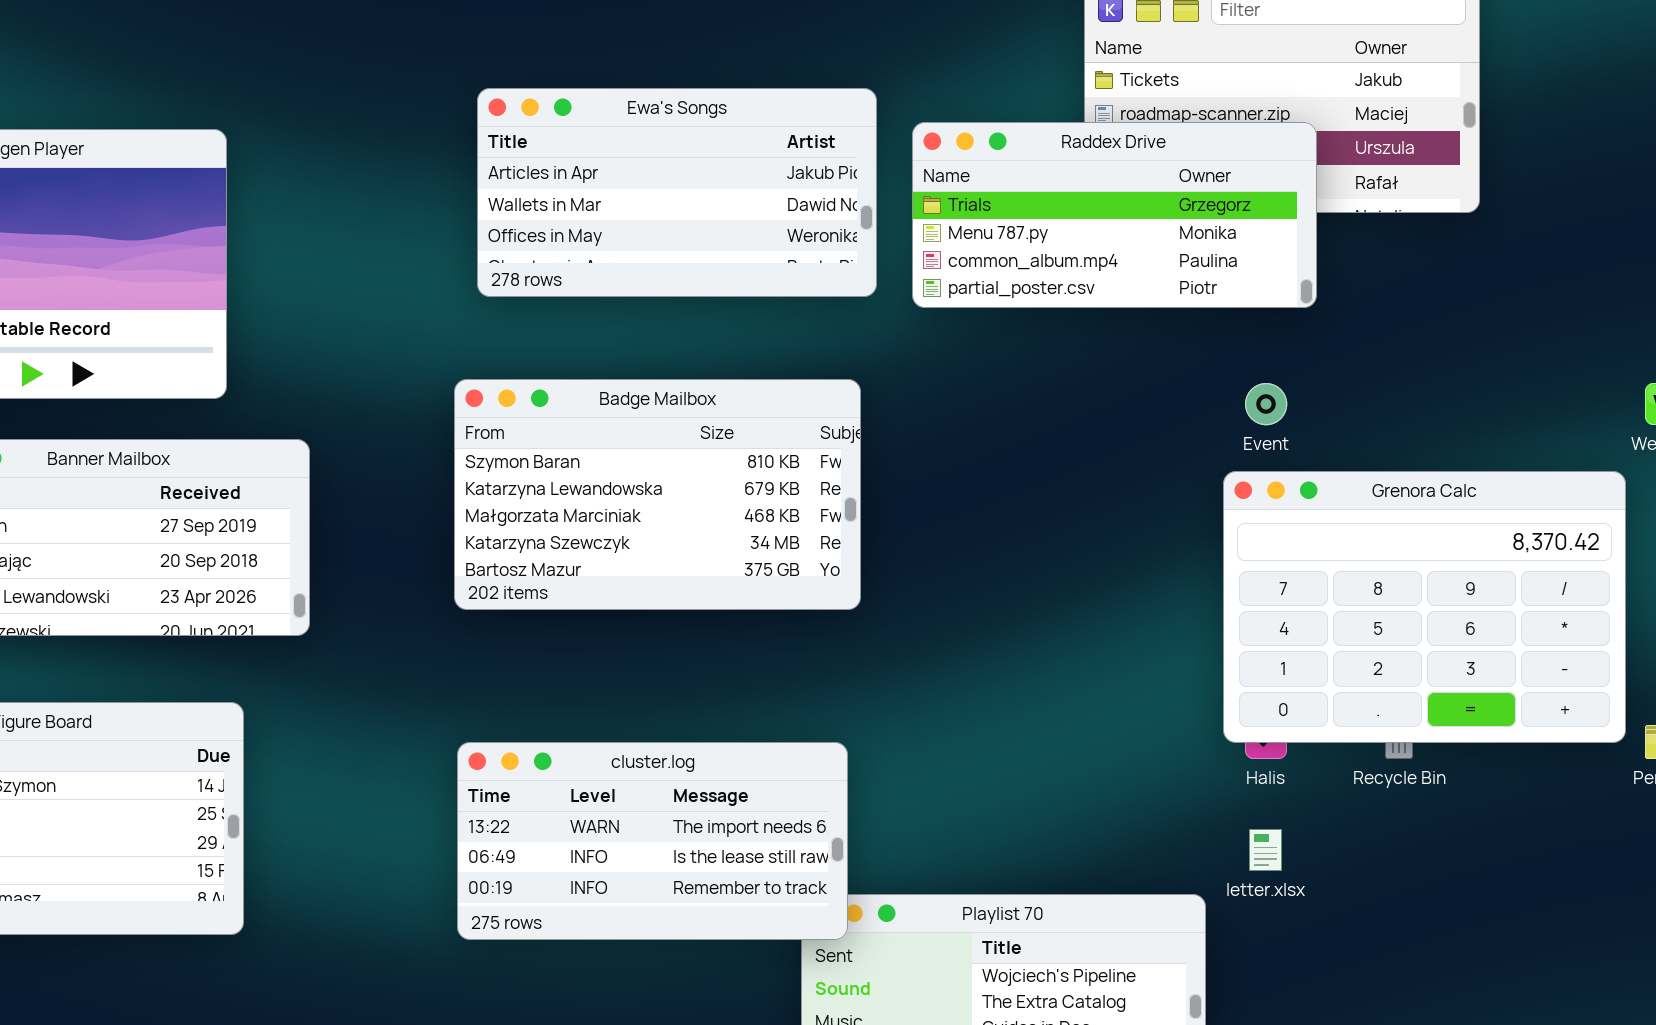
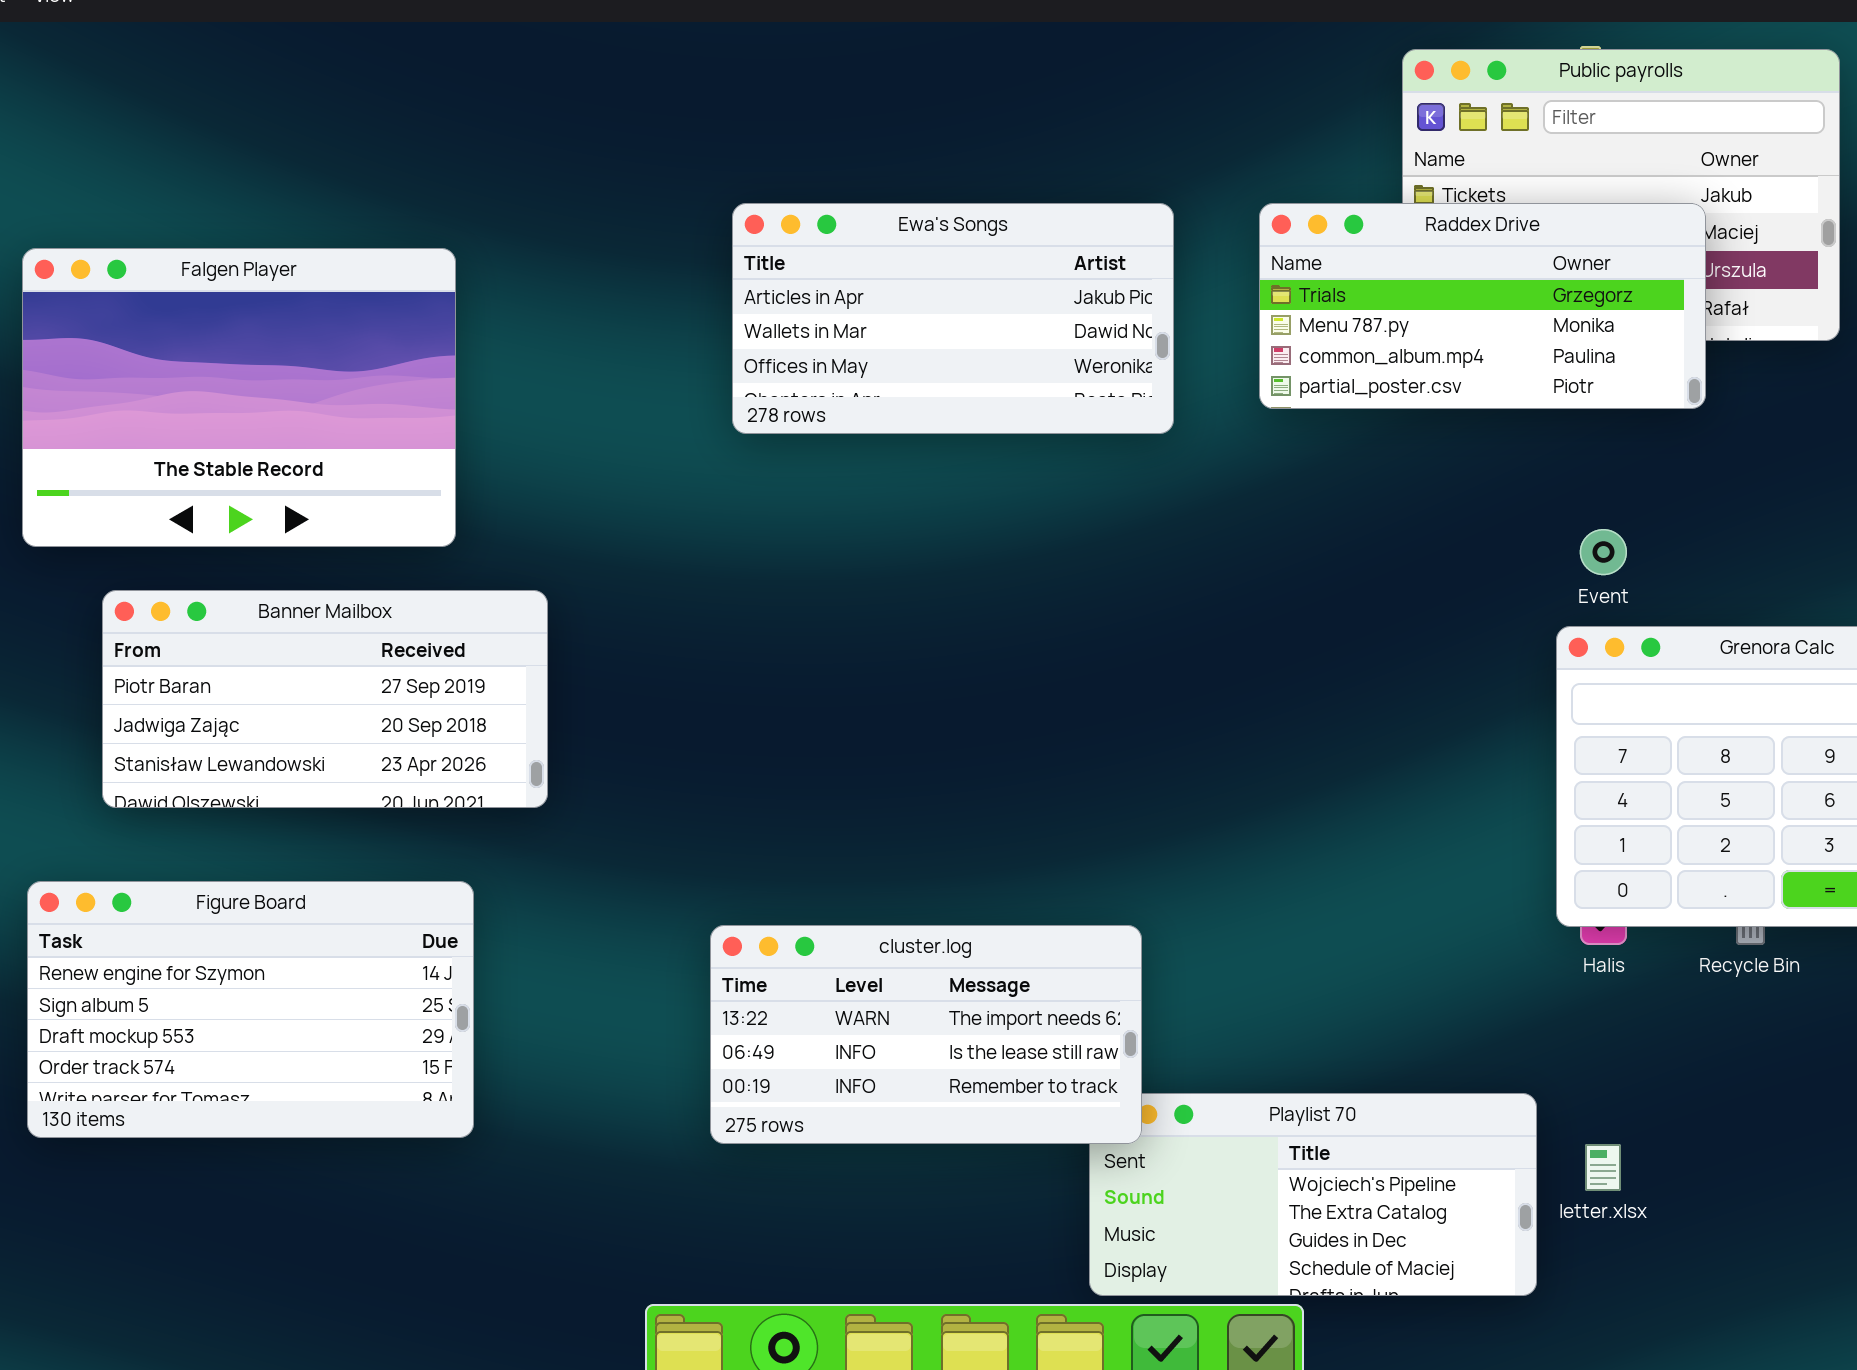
Raddex Drive: [912,122,1317,308] -> [1259,203,1706,409], moved
Badge Mailbox: [454,379,861,610] -> none, closed
letter.xlsx: [1249,829,1282,871] -> [1585,1144,1621,1191], moved

